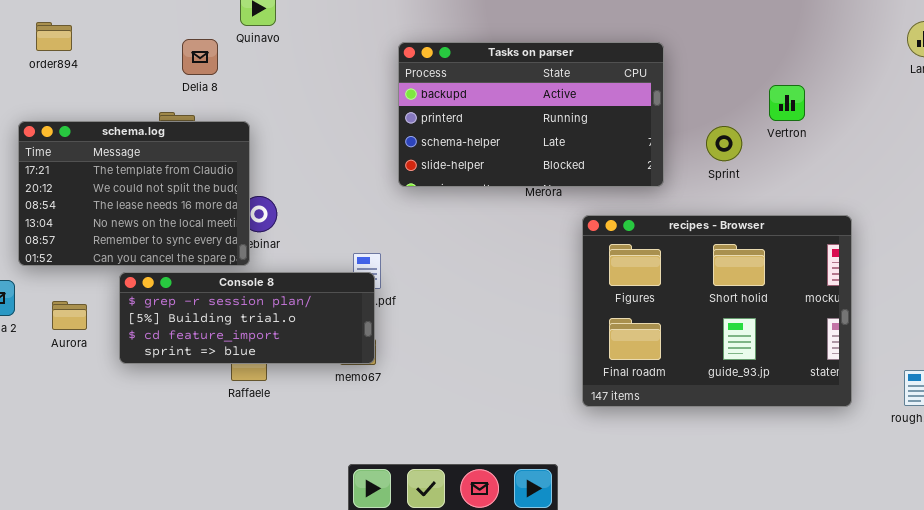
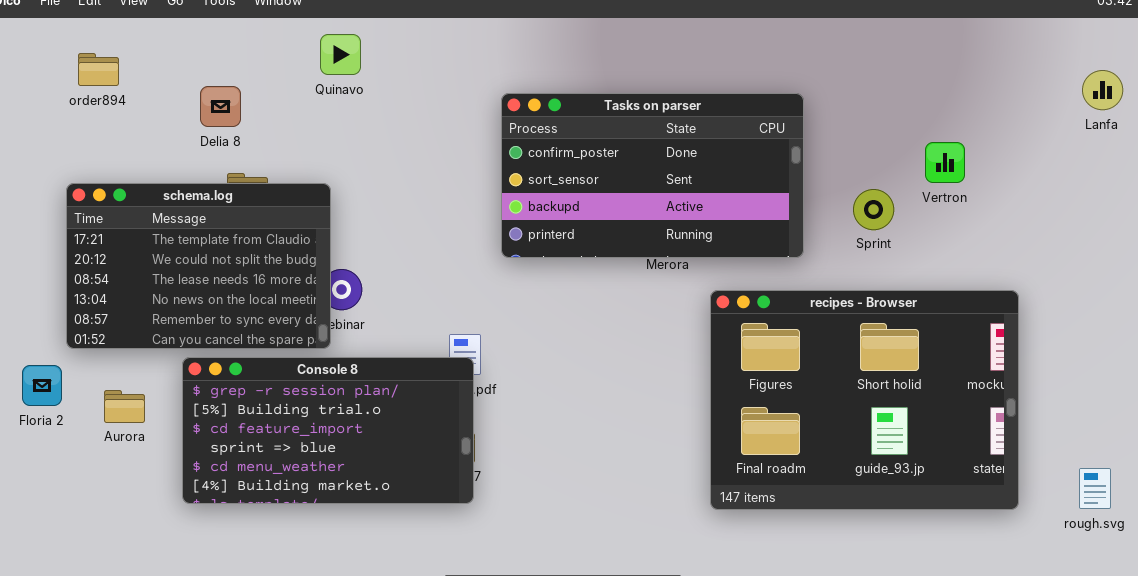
order894: [36,22,72,51] -> [78,53,119,86], moved
Delia 8: [182,39,218,75] -> [200,86,241,127], moved
Tasks on parser: [398,42,664,187] -> [501,93,804,258], scrolled up 2 rows
Console 8: [119,272,375,364] -> [182,357,474,504], resized

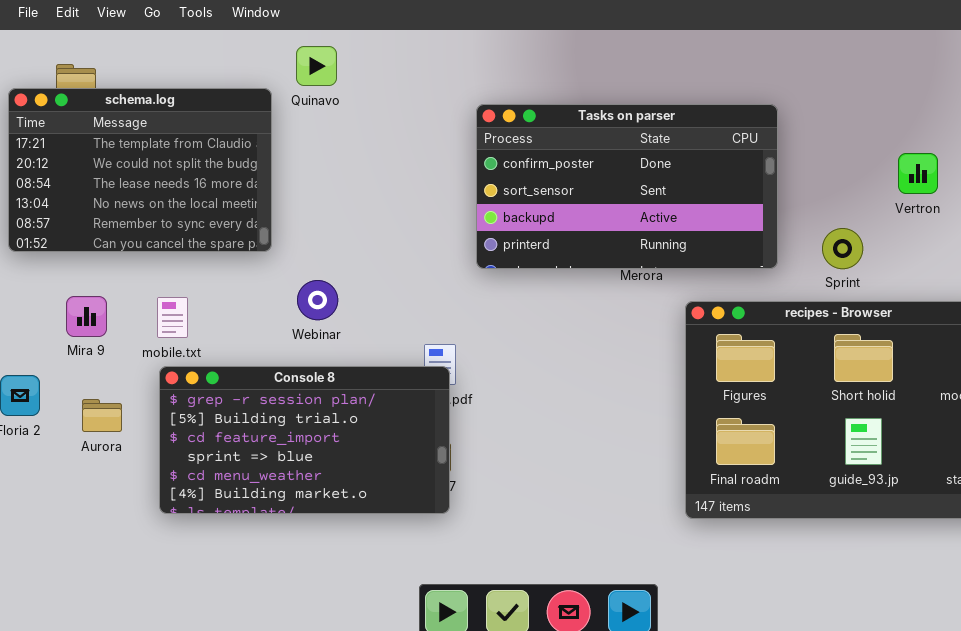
schema.log: [66,183,331,349] -> [8,88,272,252], moved
Sprint: [853,189,894,230] -> [822,228,863,269], moved

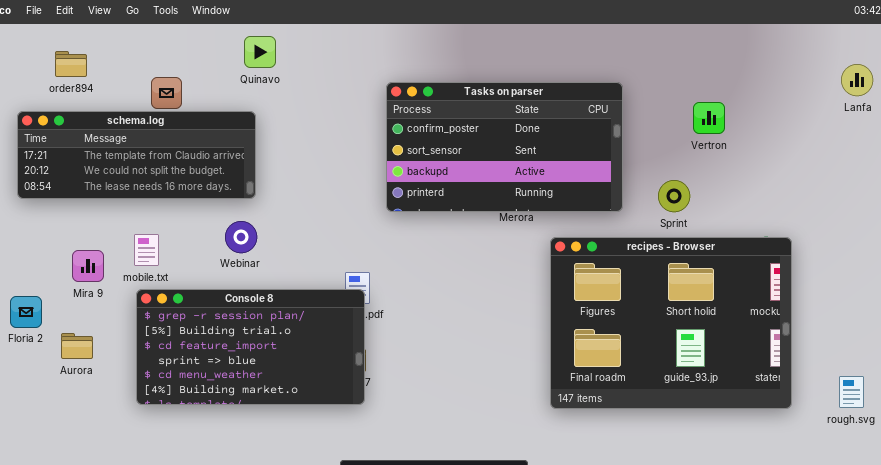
schema.log: [8,88,272,252] -> [17,111,256,199], resized
Vertron: [898,153,938,194] -> [693,102,725,134], moved
Webinar: [297,280,338,320] -> [225,221,257,253], moved
Mira 9: [66,296,107,337] -> [72,250,104,282], moved
Aurora: [82,399,122,432] -> [61,333,93,359], moved

